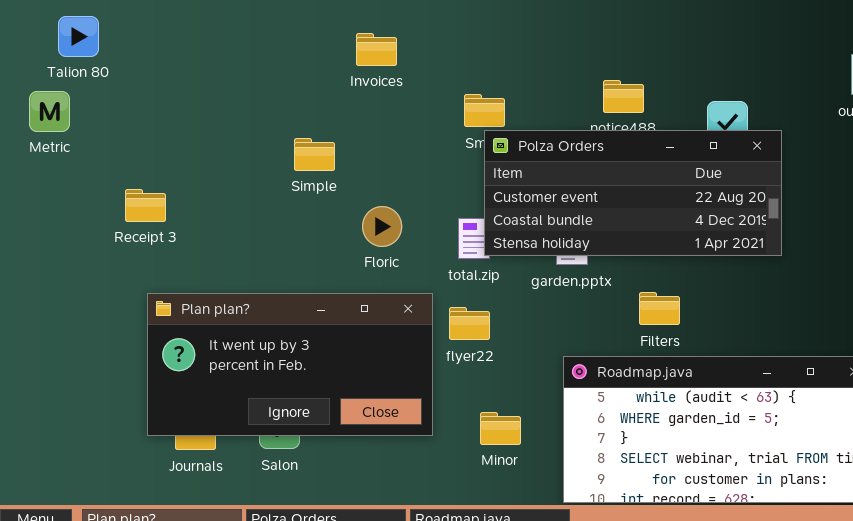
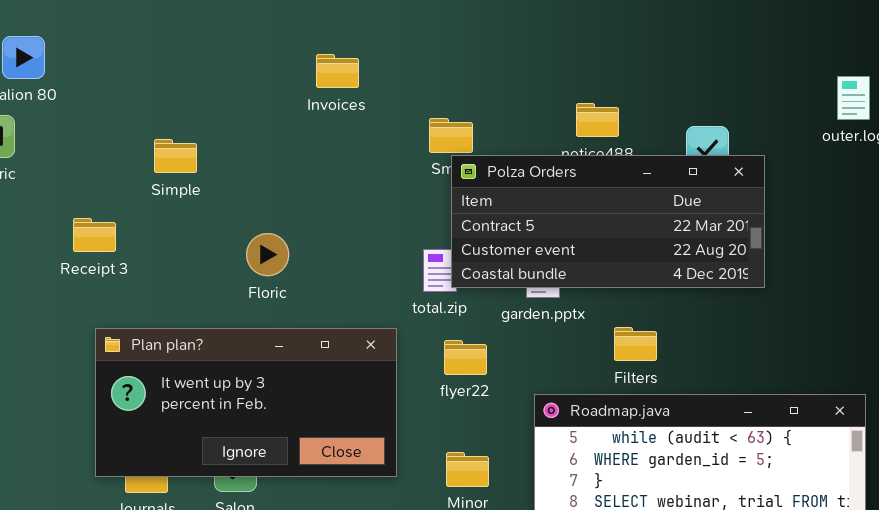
Polza Orders: [484,130,782,256] -> [451,155,765,288], scrolled up 1 row
Simple: [294,138,335,171] -> [154,139,197,173], moved
Floric: [362,206,402,247] -> [246,233,289,276], moved
flyer22: [449,307,490,340] -> [444,340,487,375], moved

